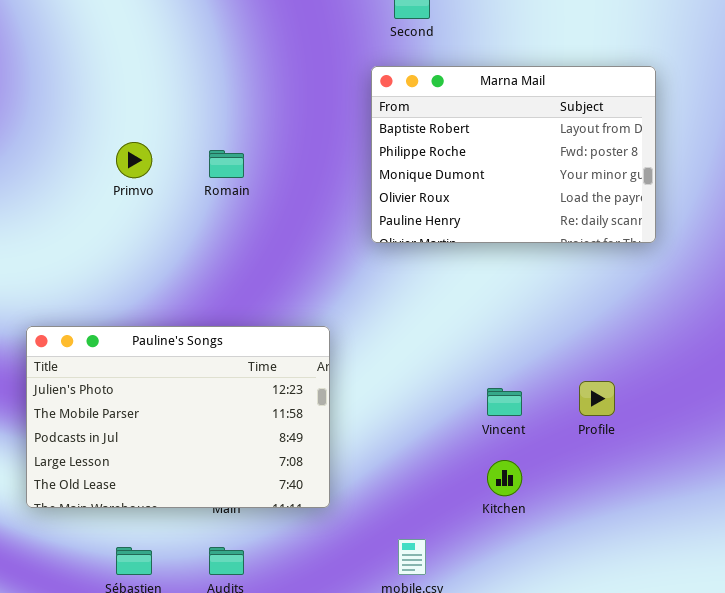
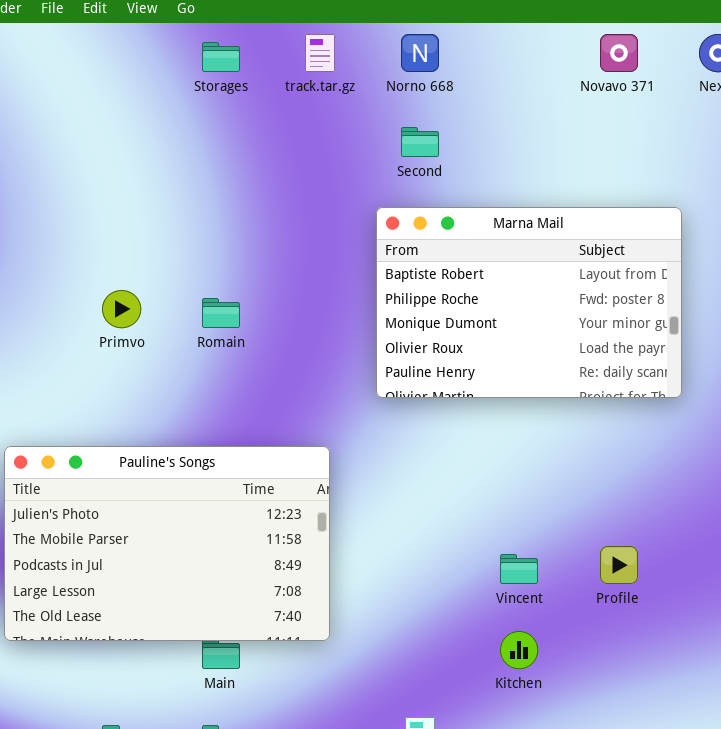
Pauline's Songs: [26,326,330,508] -> [4,446,330,641], moved

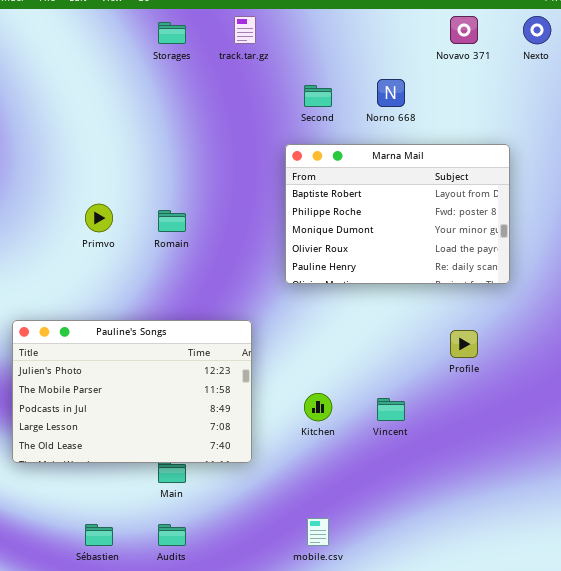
Norno 668: [401,34,439,72] -> [377,79,405,107], moved
Profile: [600,546,638,584] -> [450,330,478,358], moved
Kitchen: [500,631,538,669] -> [304,393,332,421], moved

